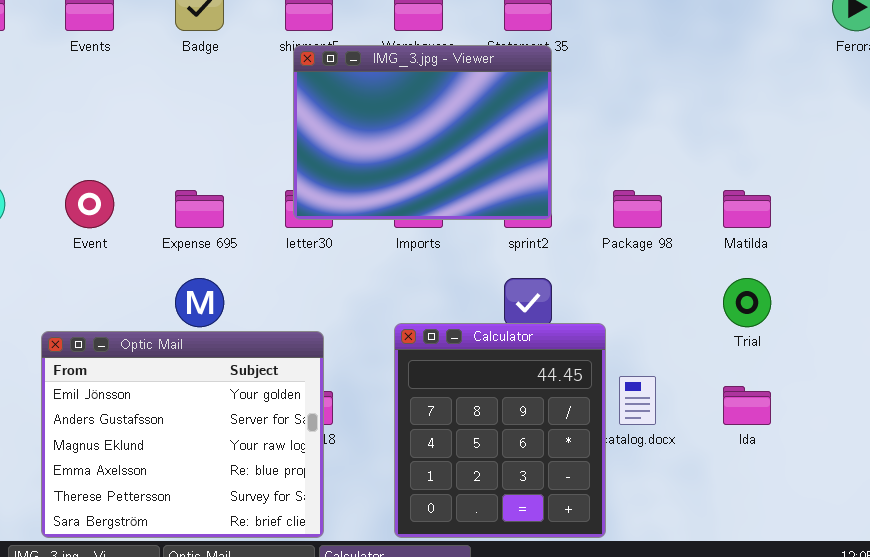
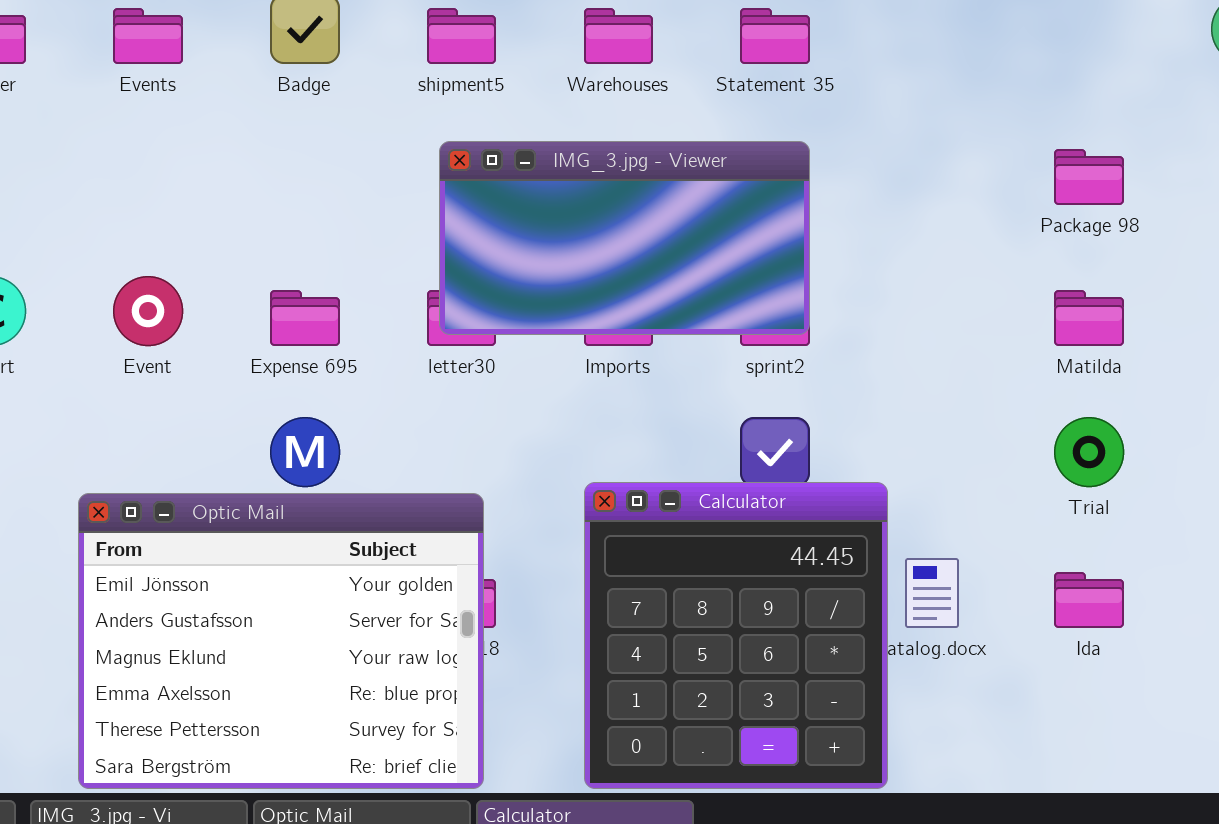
IMG_3.jpg - Viewer: [293,45,552,220] -> [439,141,810,335], resized
Package 98: [613,190,662,228] -> [1054,149,1124,205], moved

